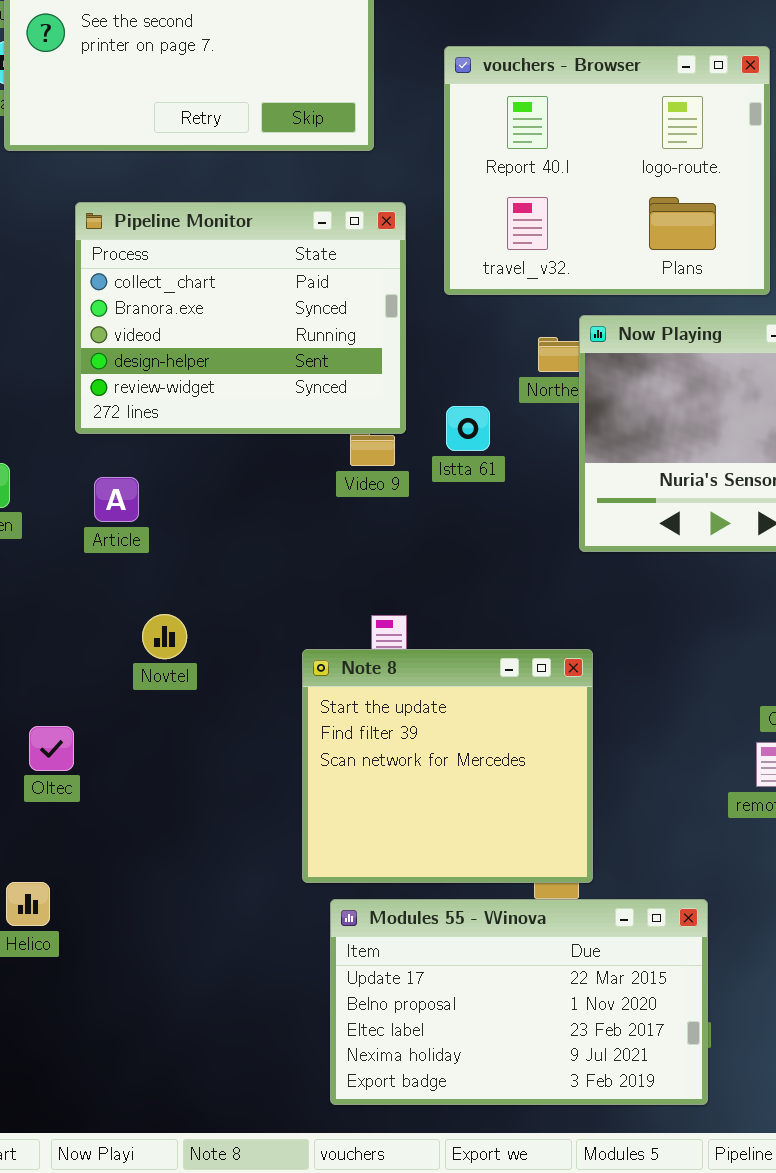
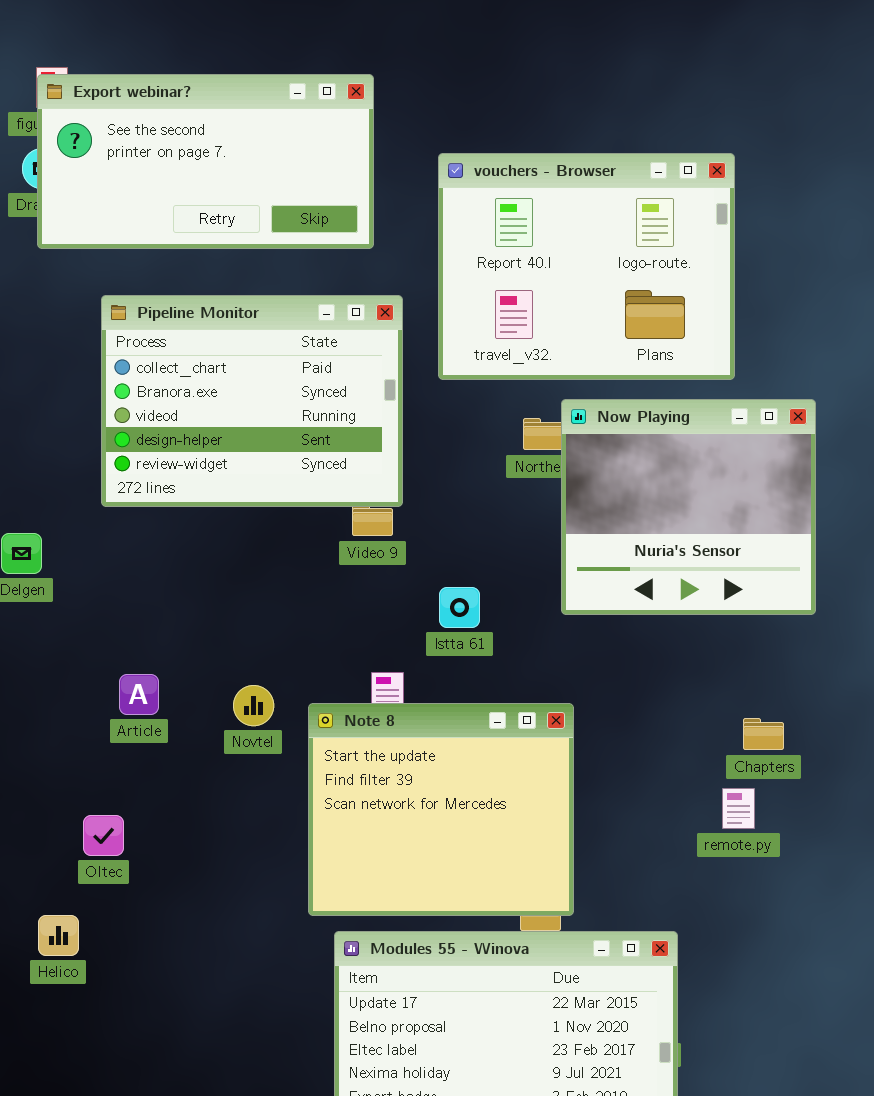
Istta 61: [446,406,490,451] -> [439,587,480,628], moved
Article: [94,477,139,522] -> [119,674,159,715], moved
Novtel: [142,614,187,659] -> [233,685,274,726], moved
Oltec: [29,726,74,771] -> [83,815,124,856], moved

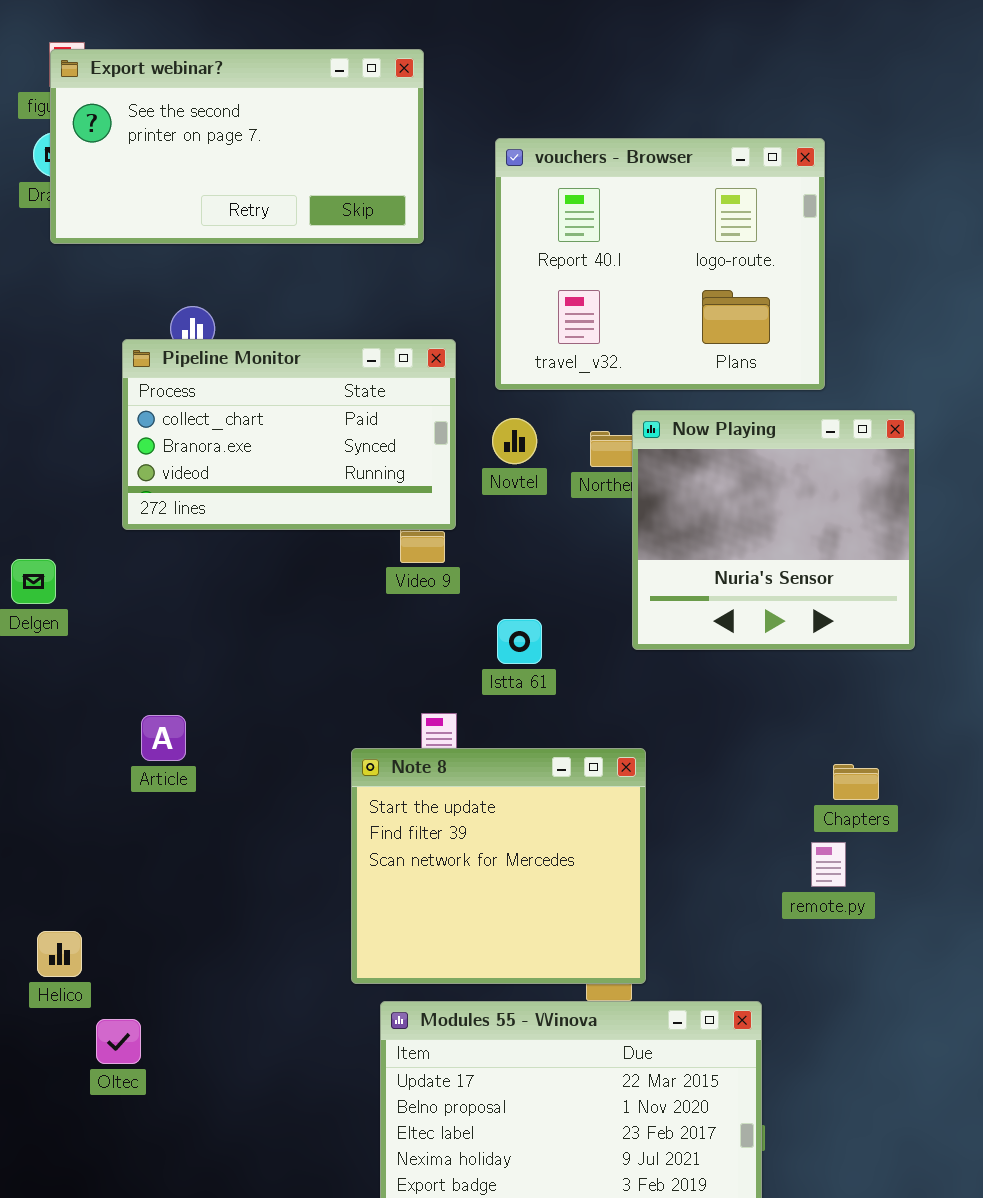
Pipeline Monitor: [101,295,403,507] -> [122,339,456,530], resized
Novtel: [233,685,274,726] -> [492,418,537,464], moved
Oltec: [83,815,124,856] -> [96,1019,141,1064], moved
Helico: [38,915,79,956] -> [37,931,82,977], moved

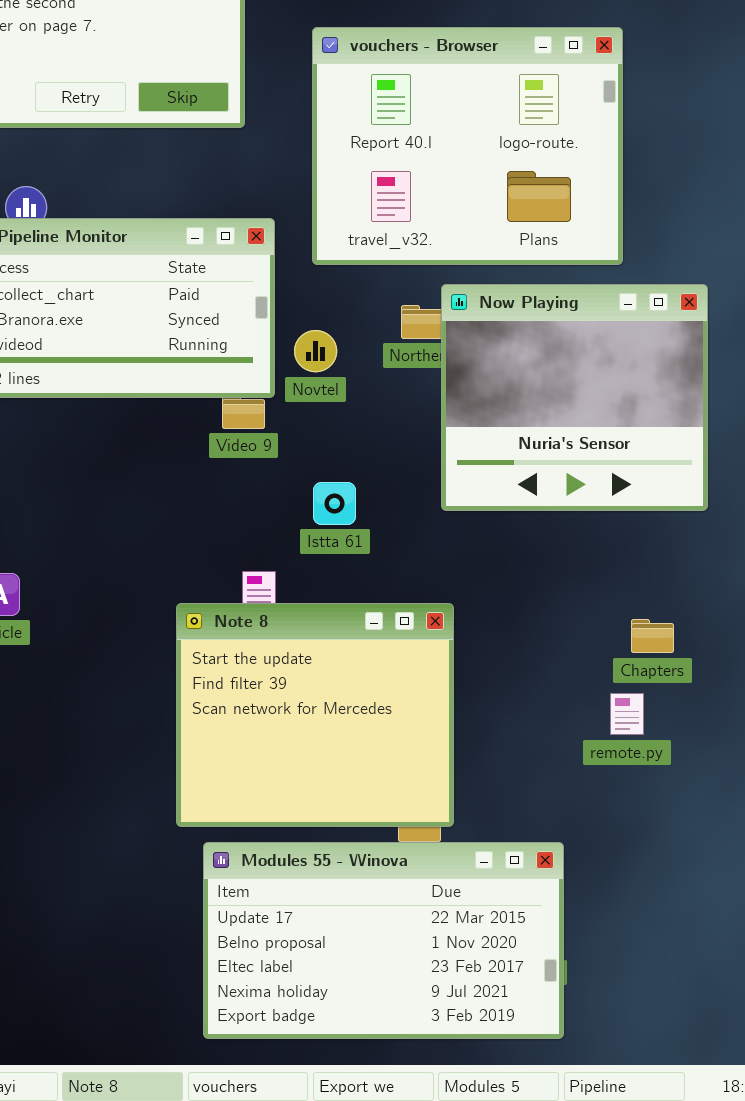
Novtel: [492,418,537,464] -> [294,330,337,372], moved

